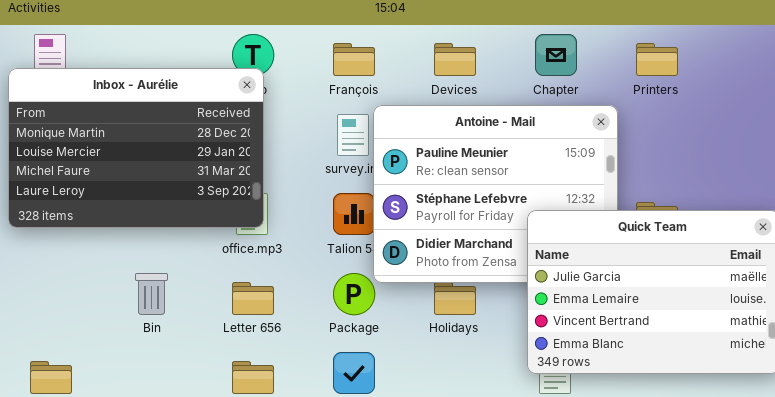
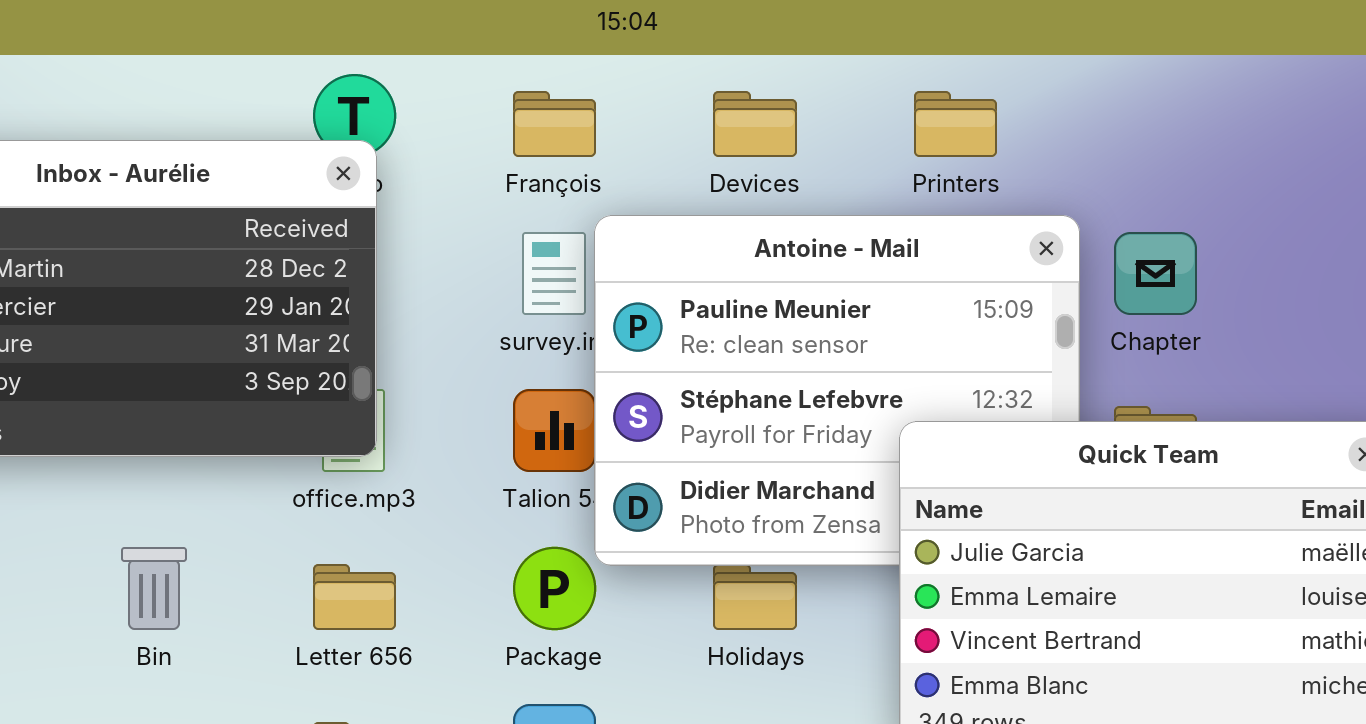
Chapter: [535,34,577,76] -> [1114,232,1197,315], moved
Printers: [636,43,678,76] -> [914,91,997,157], moved

